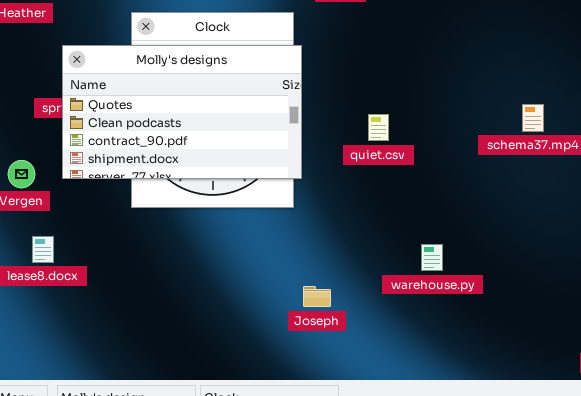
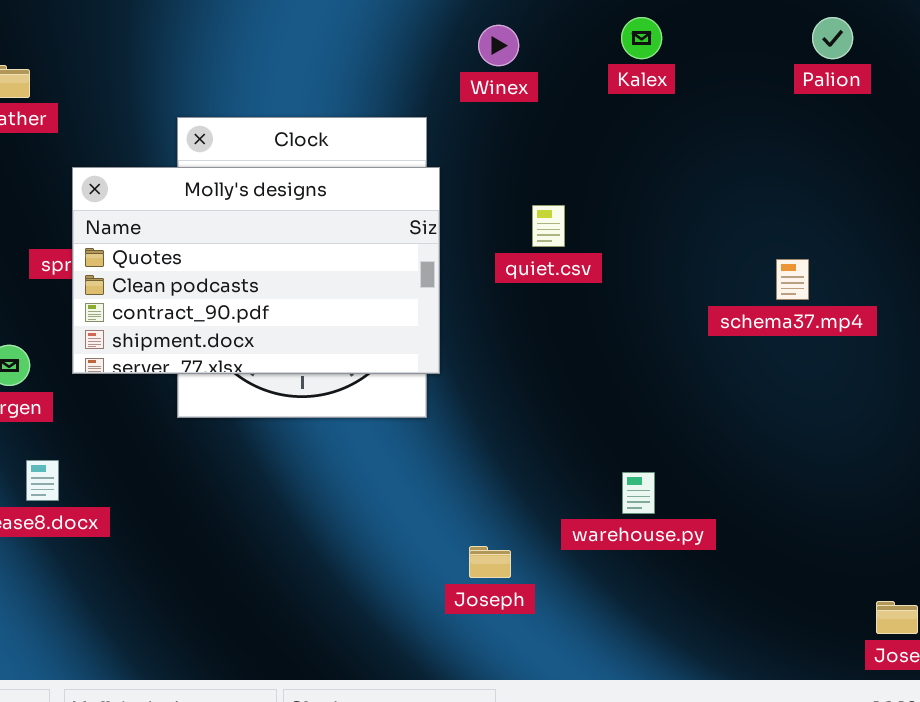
quiet.csv: [368,114,389,141] -> [532,205,565,247], moved
Joseph: [303,286,331,307] -> [469,546,511,578], moved

